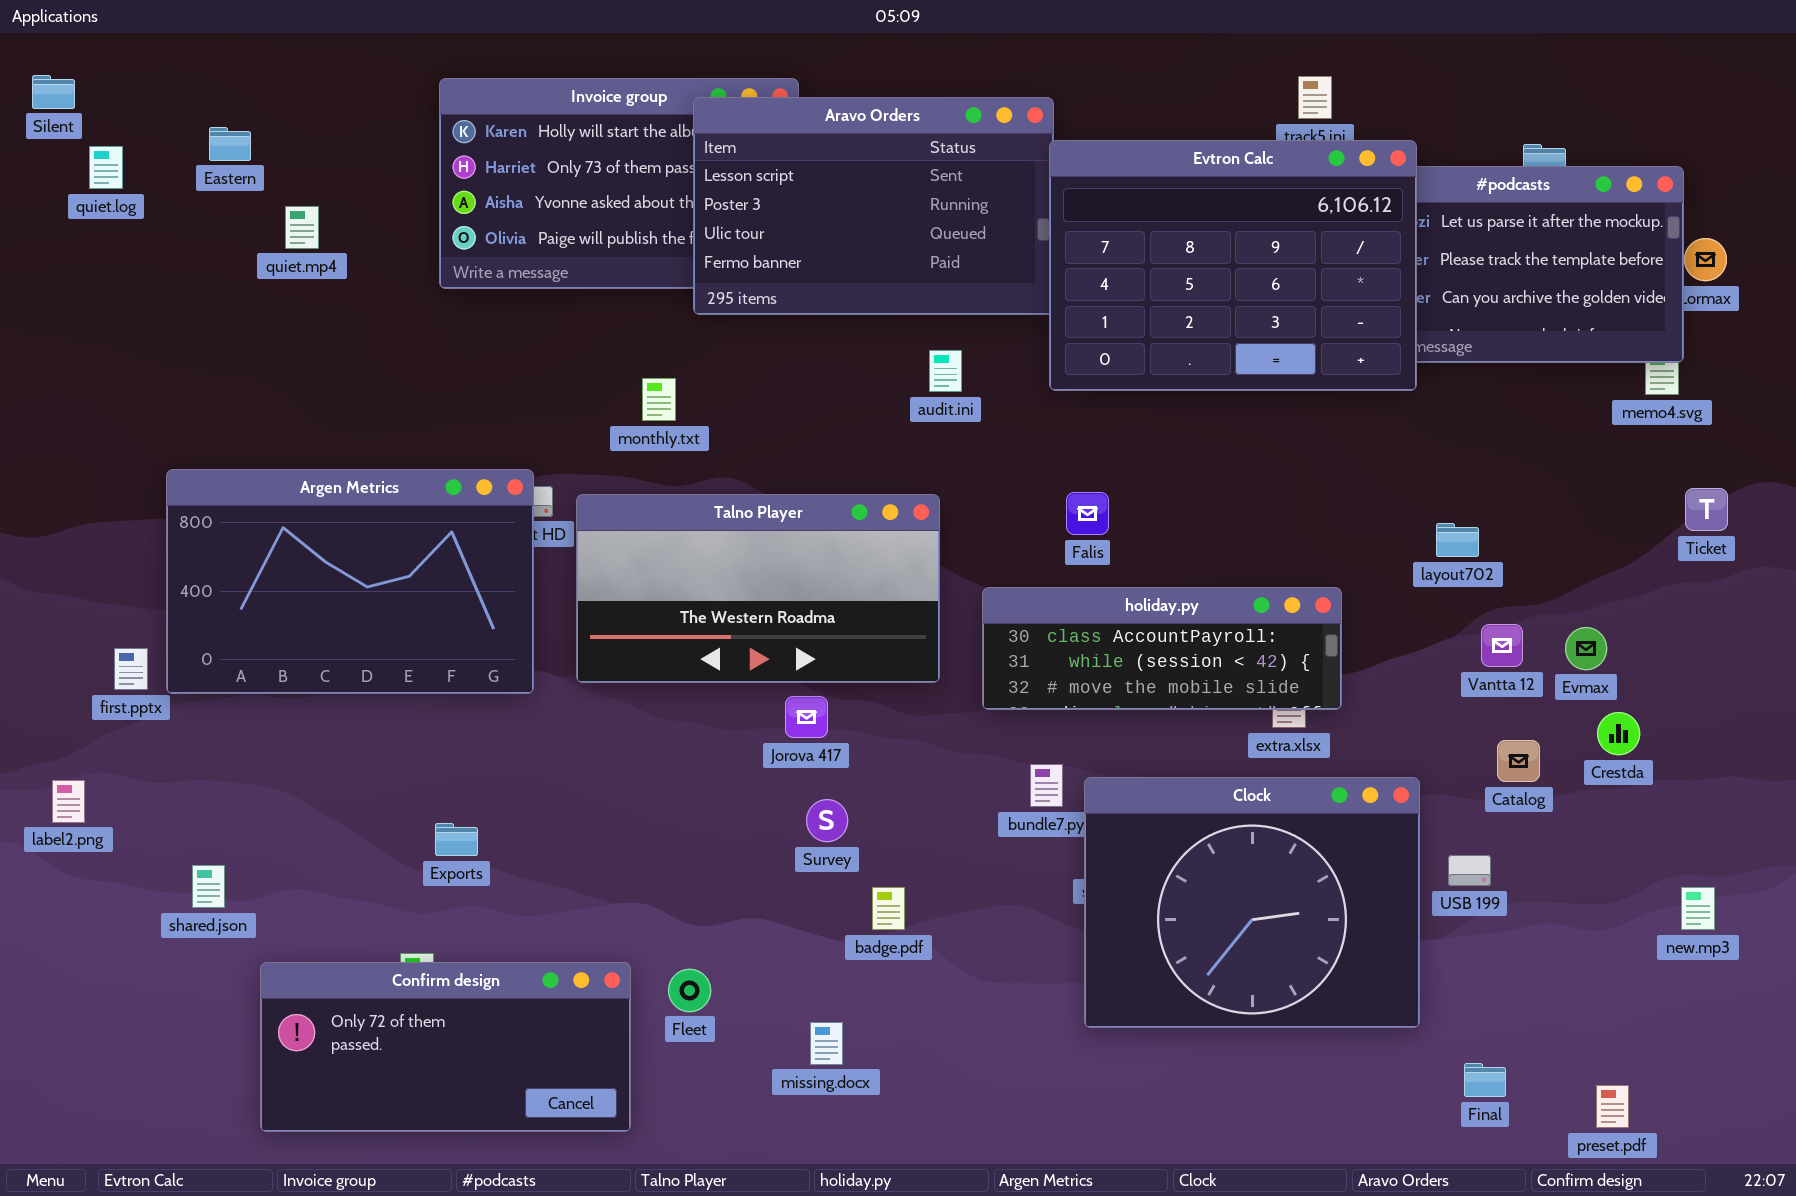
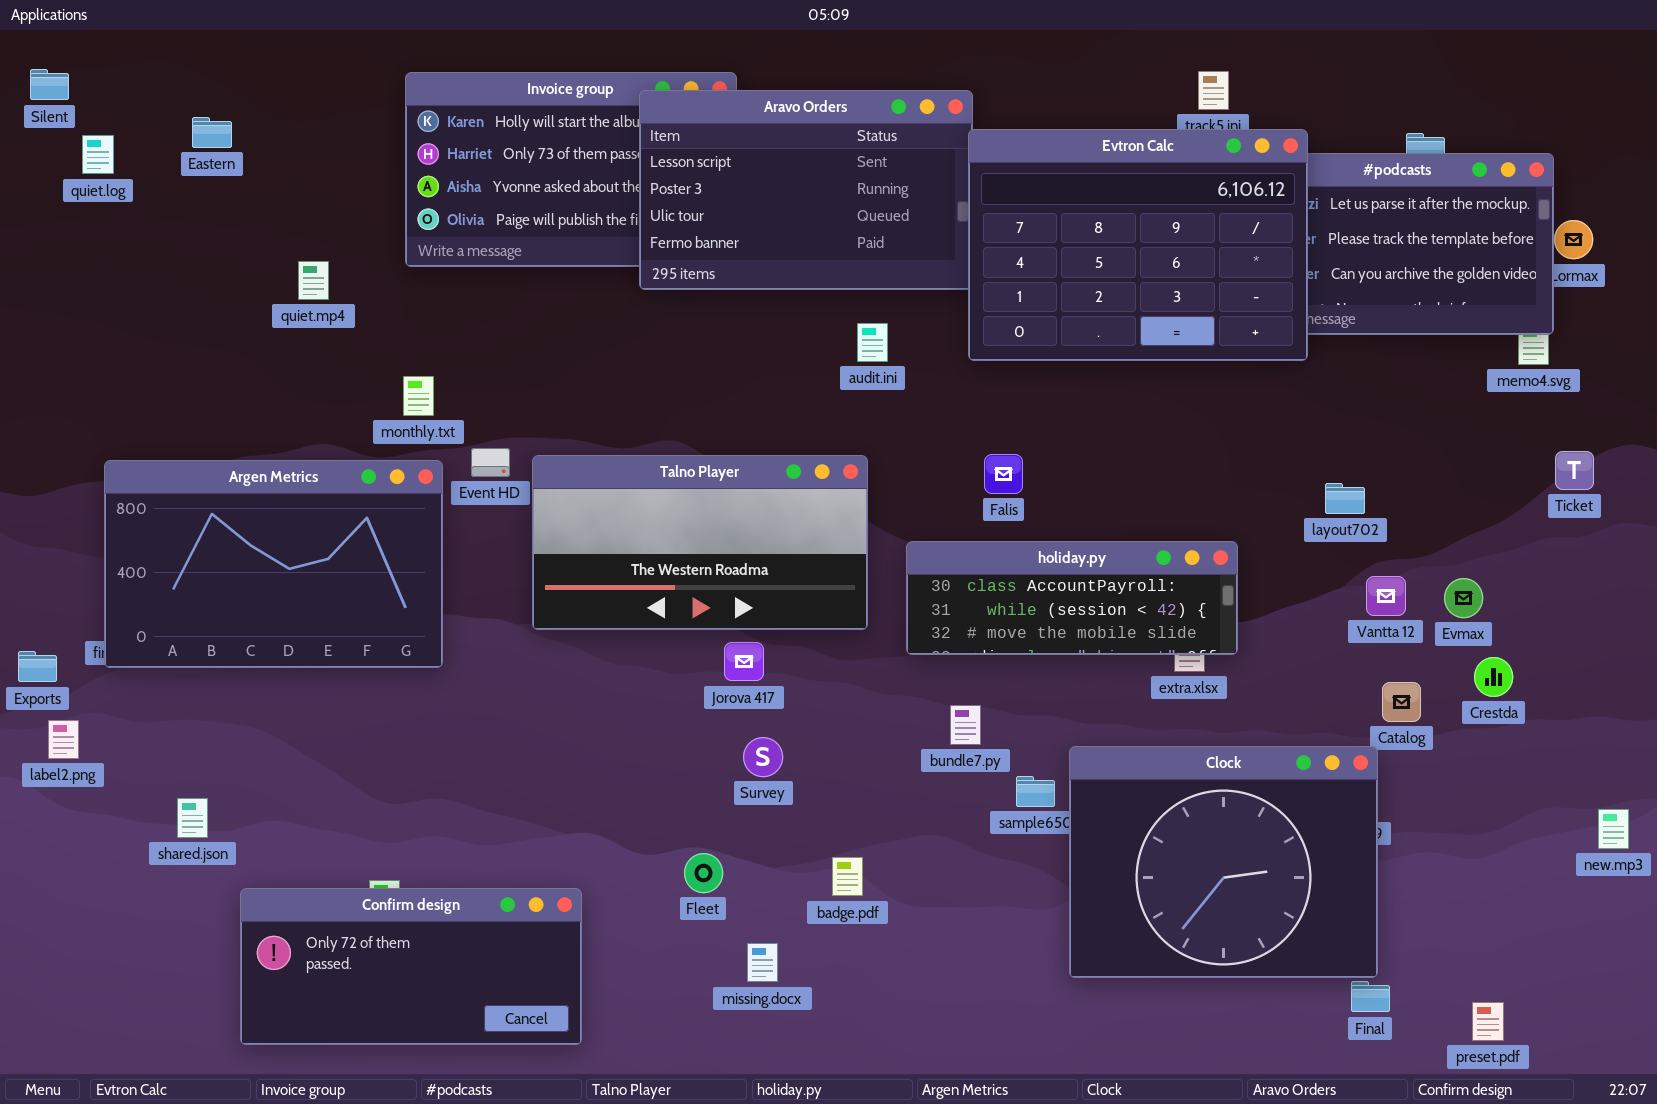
quiet.mp4: [285,206,319,249] -> [298,261,329,300], moved
monthly.txt: [642,378,676,421] -> [403,376,434,416], moved
Argen Metrics: [166,469,534,694] -> [104,460,443,668], moved
Clock: [1084,777,1420,1028] -> [1069,746,1378,978], moved
Exports: [435,823,478,856] -> [18,651,57,682], moved
badge.pdf: [872,887,905,930] -> [832,857,863,896], moved
new.mp3: [1681,887,1715,930] -> [1598,809,1629,849], moved
Fleet: [668,969,711,1012] -> [684,853,723,893], moved

